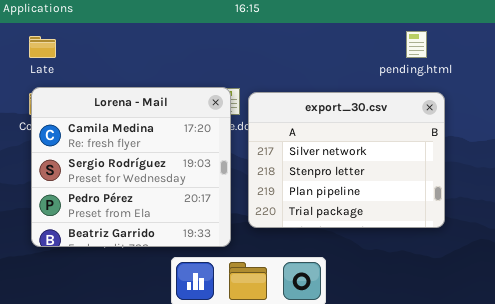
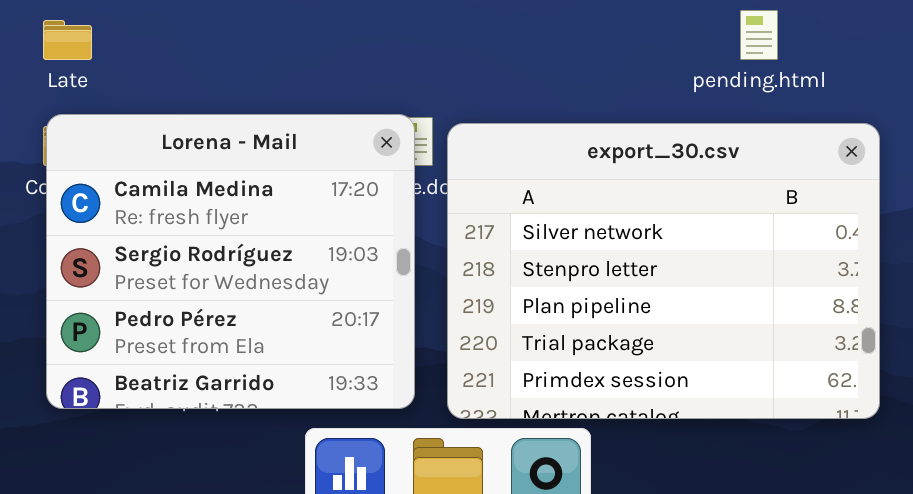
export_30.csv: [248,92,445,228] -> [447,123,880,419], resized

